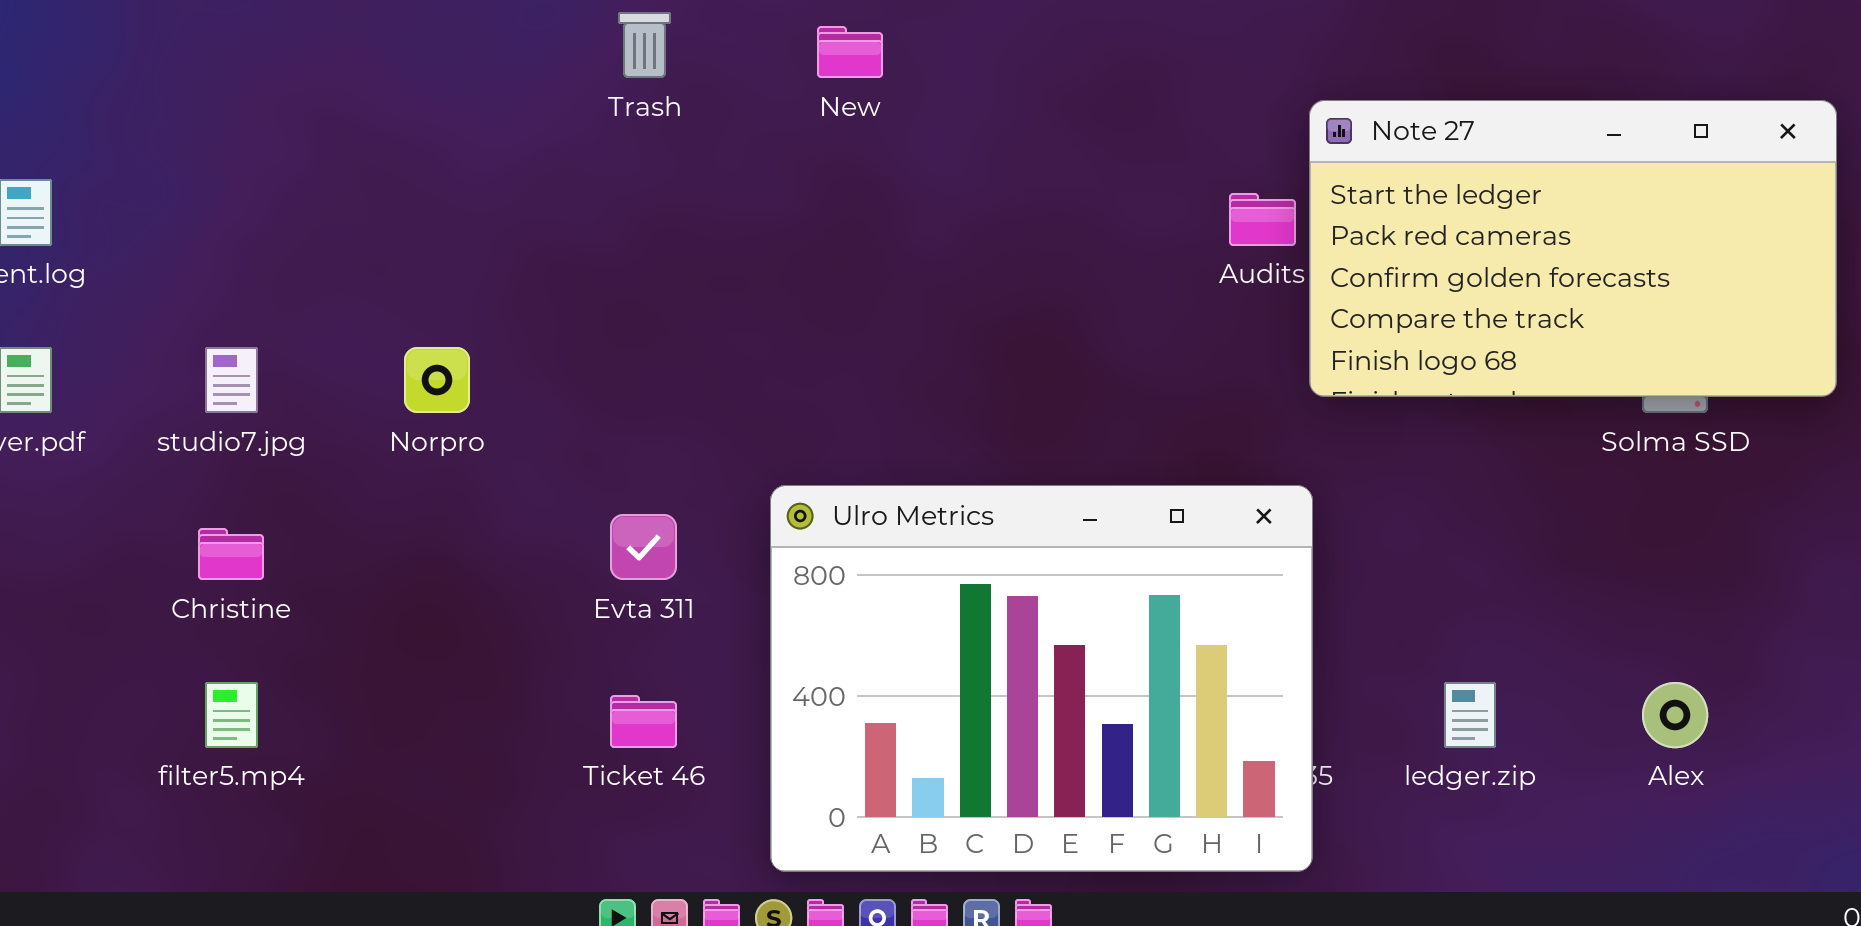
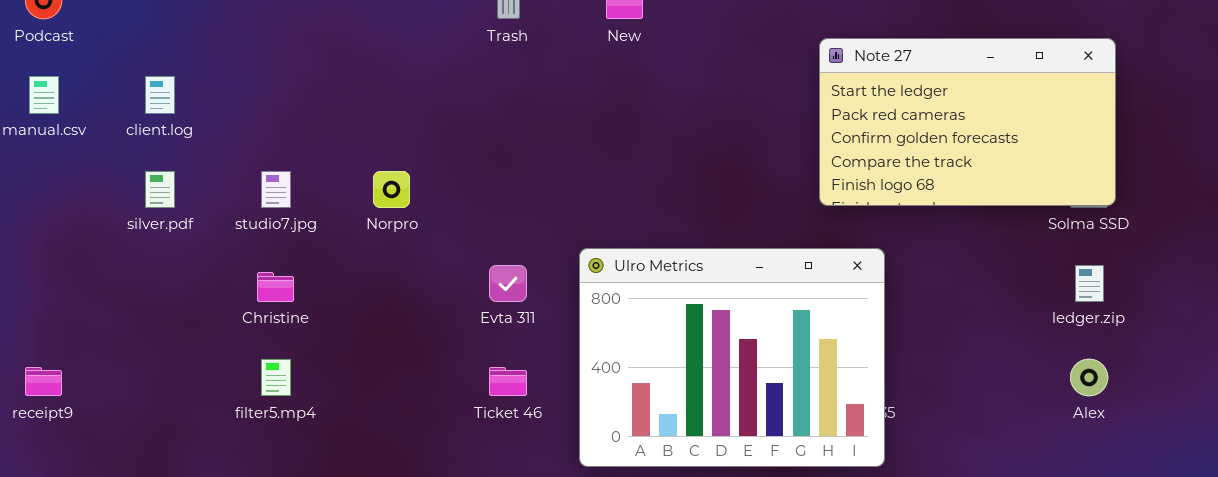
Note 27: [1309,100,1837,397] -> [819,38,1116,206], moved
ledger.zip: [1444,682,1496,748] -> [1075,265,1104,302], moved

